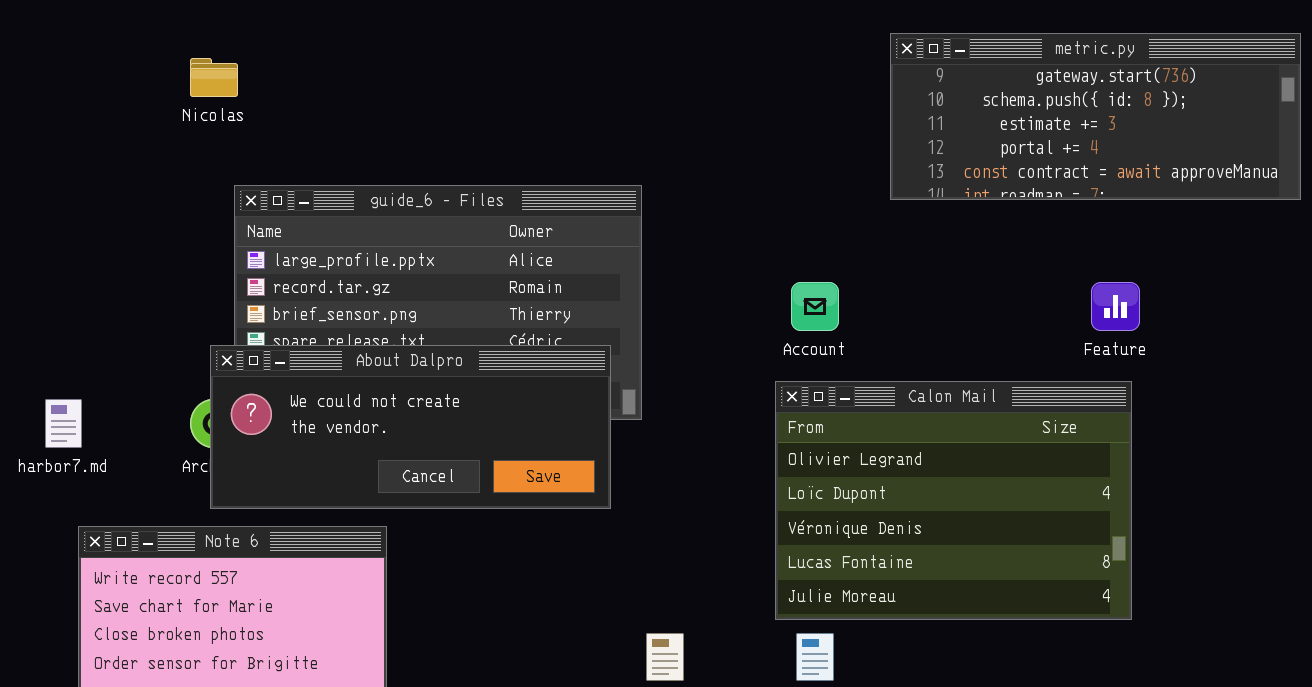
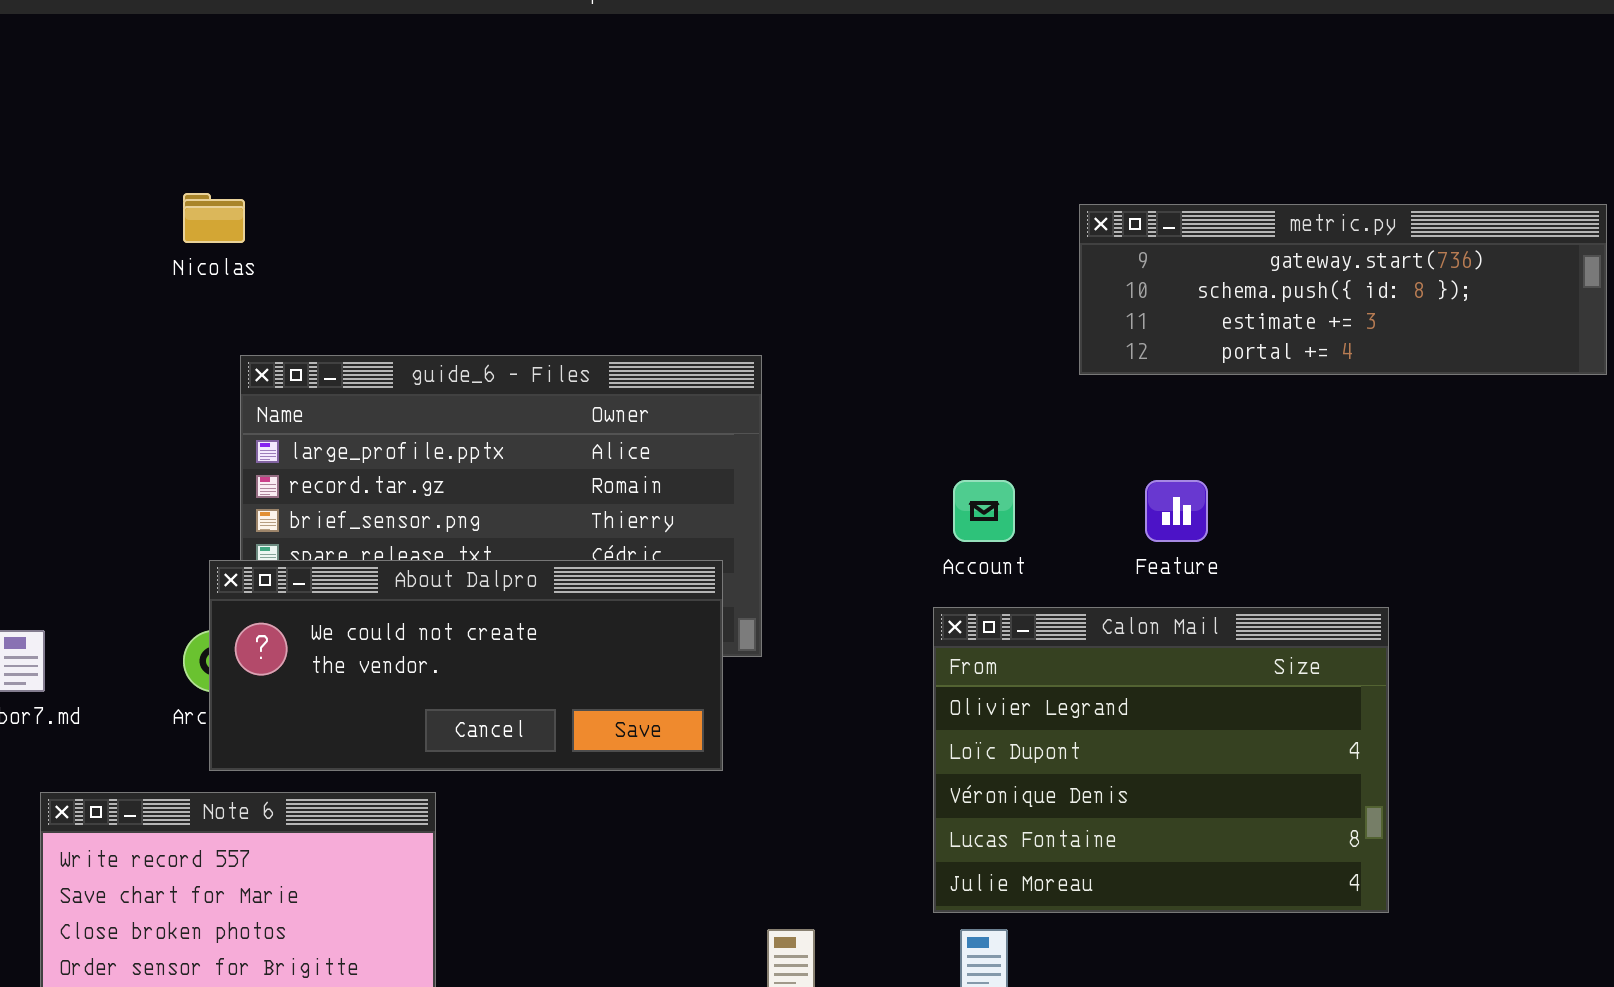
metric.py: [890,33,1301,200] -> [1079,204,1607,375], resized
Feature: [1091,282,1140,331] -> [1145,480,1208,542], moved

